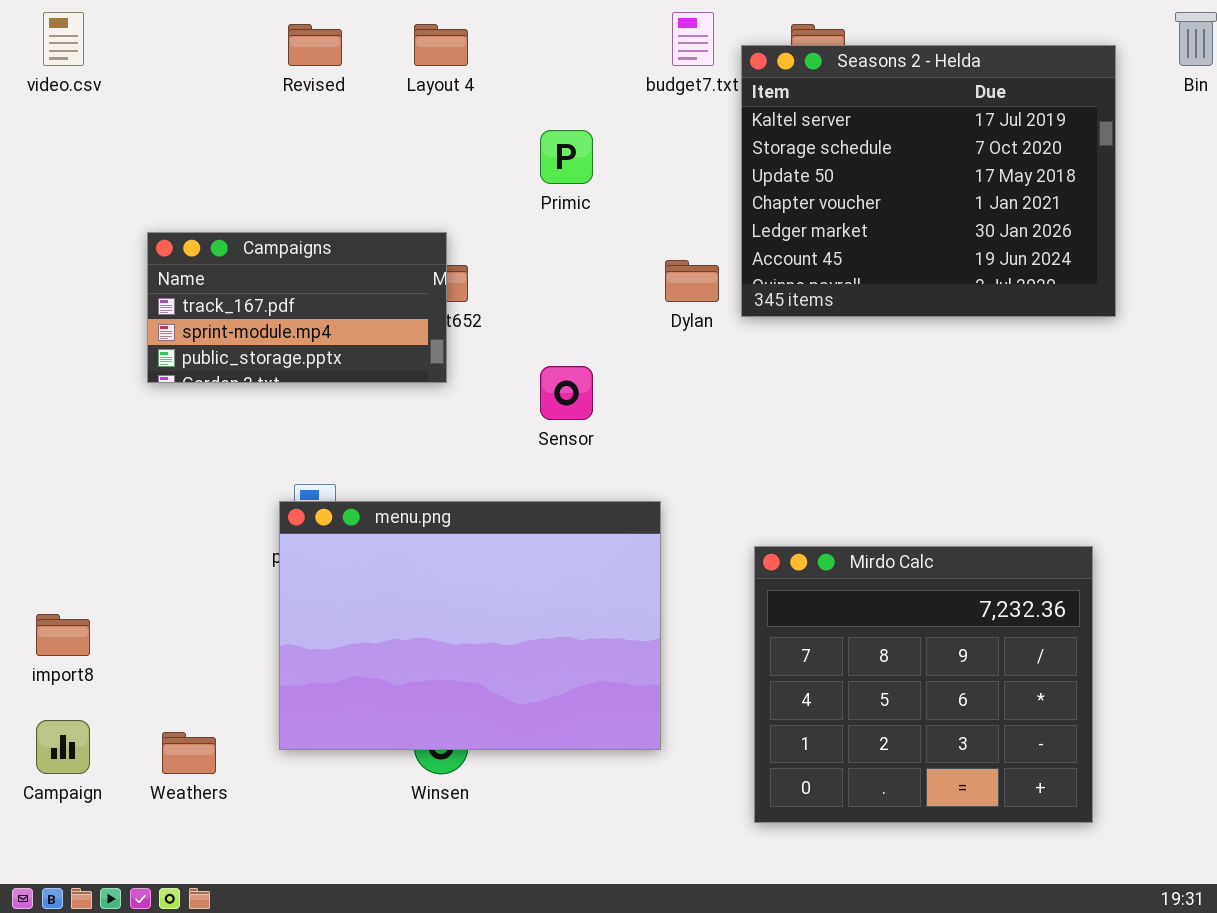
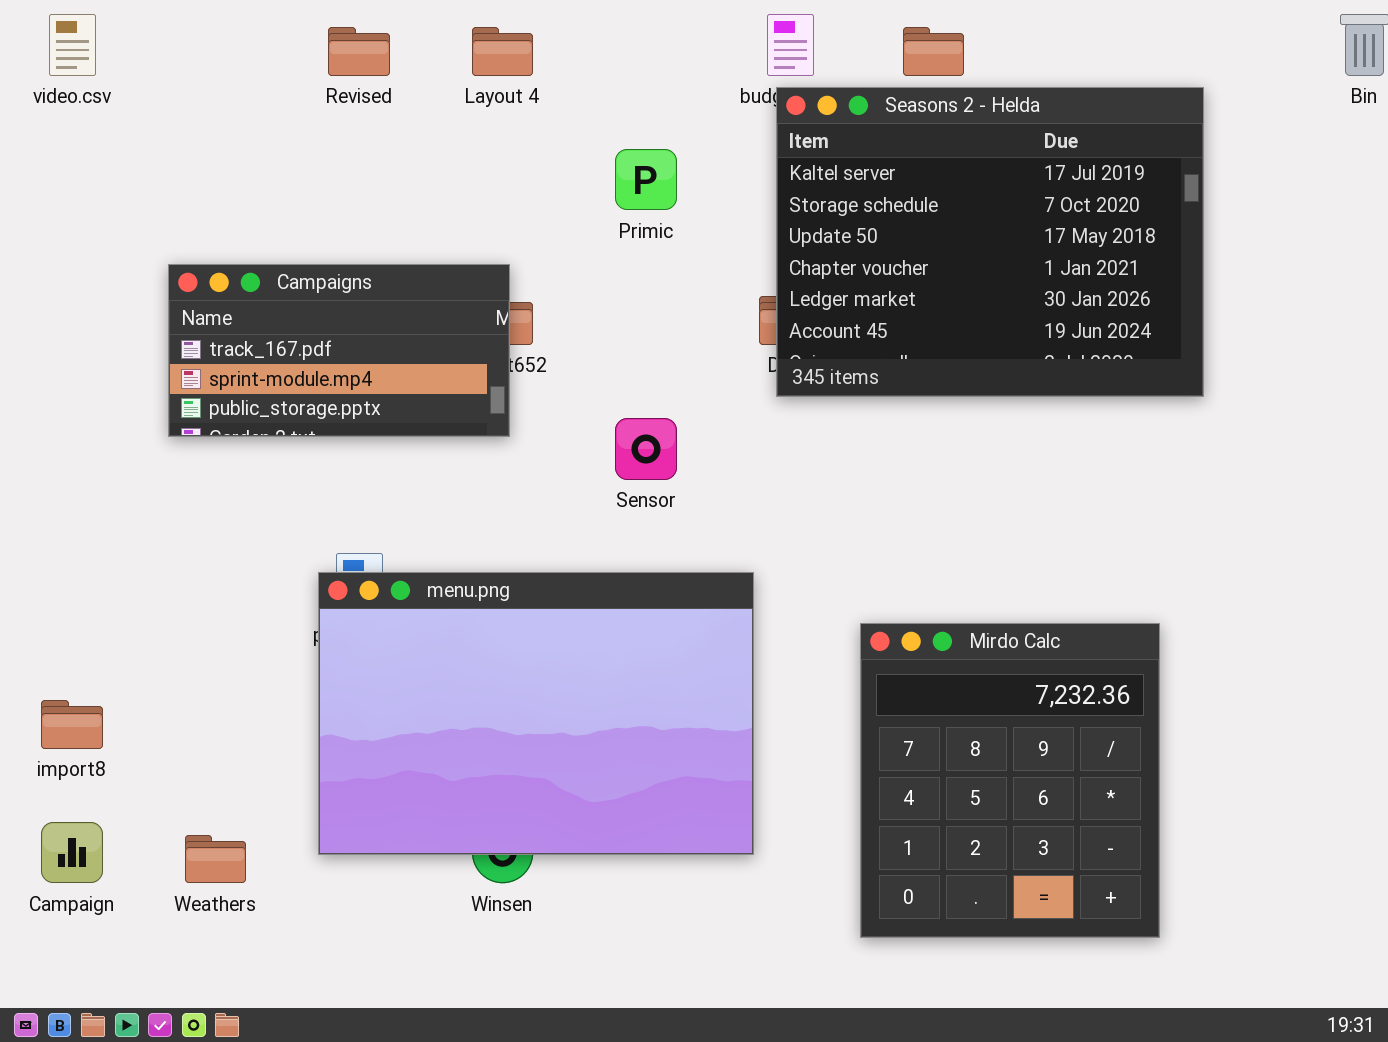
Seasons 2 - Helda: [741,45,1116,317] -> [776,87,1204,397], moved
Mirdo Calc: [754,546,1093,823] -> [860,623,1160,938], resized

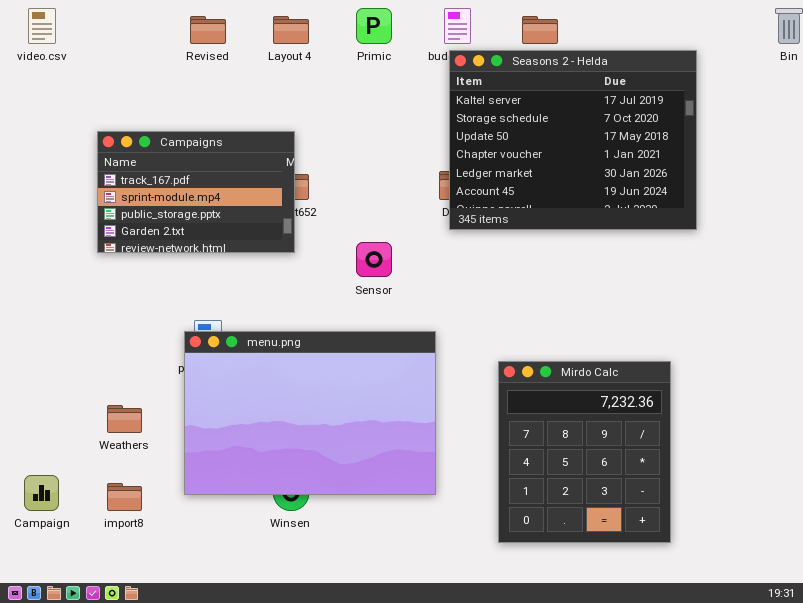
Primic: [615,149,677,210] -> [356,8,392,44], moved
Campaigns: [168,264,510,437] -> [97,131,295,253], resized
import8: [41,700,103,749] -> [107,483,142,511], moved
Weathers: [185,835,246,883] -> [107,405,142,433], moved

